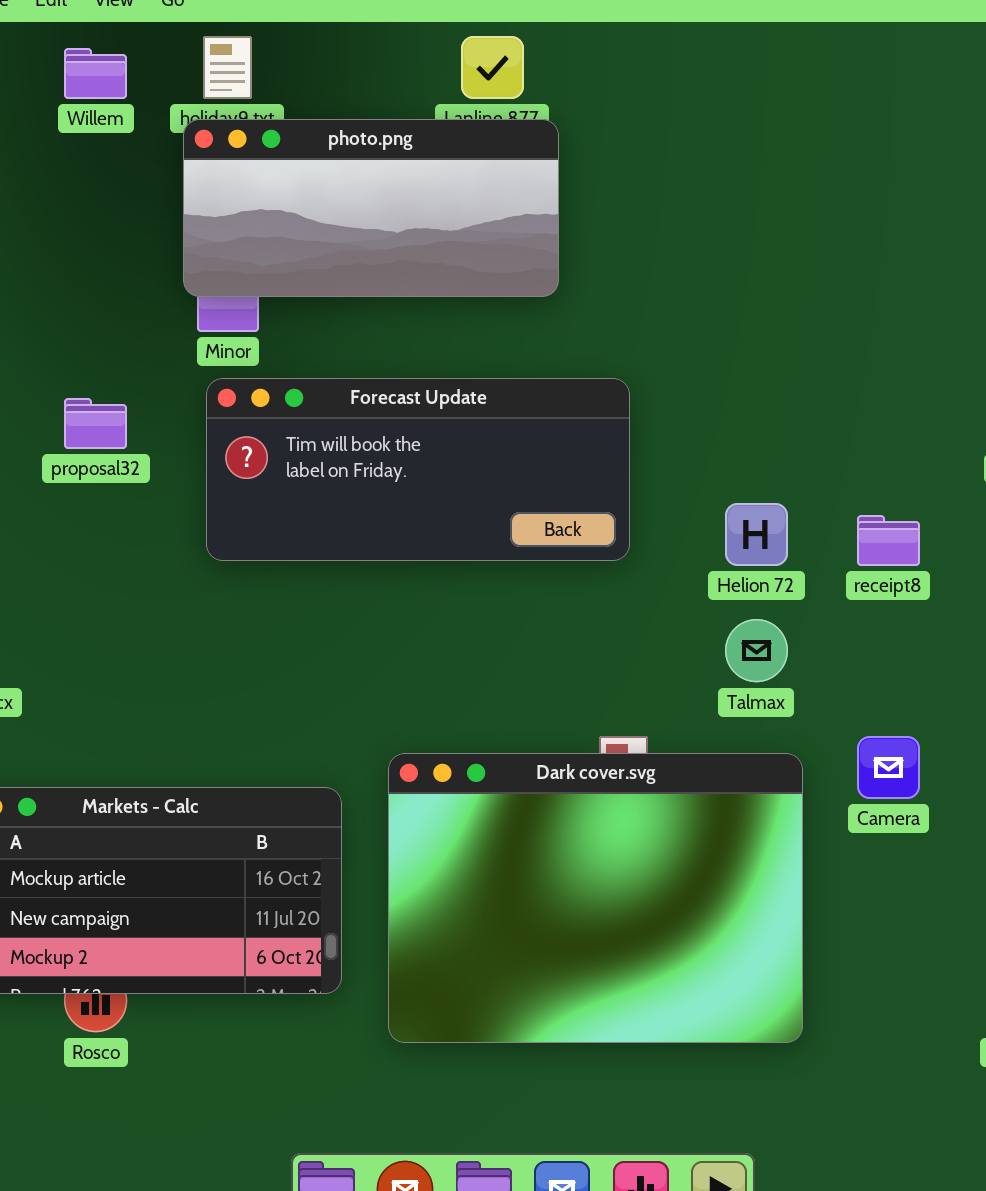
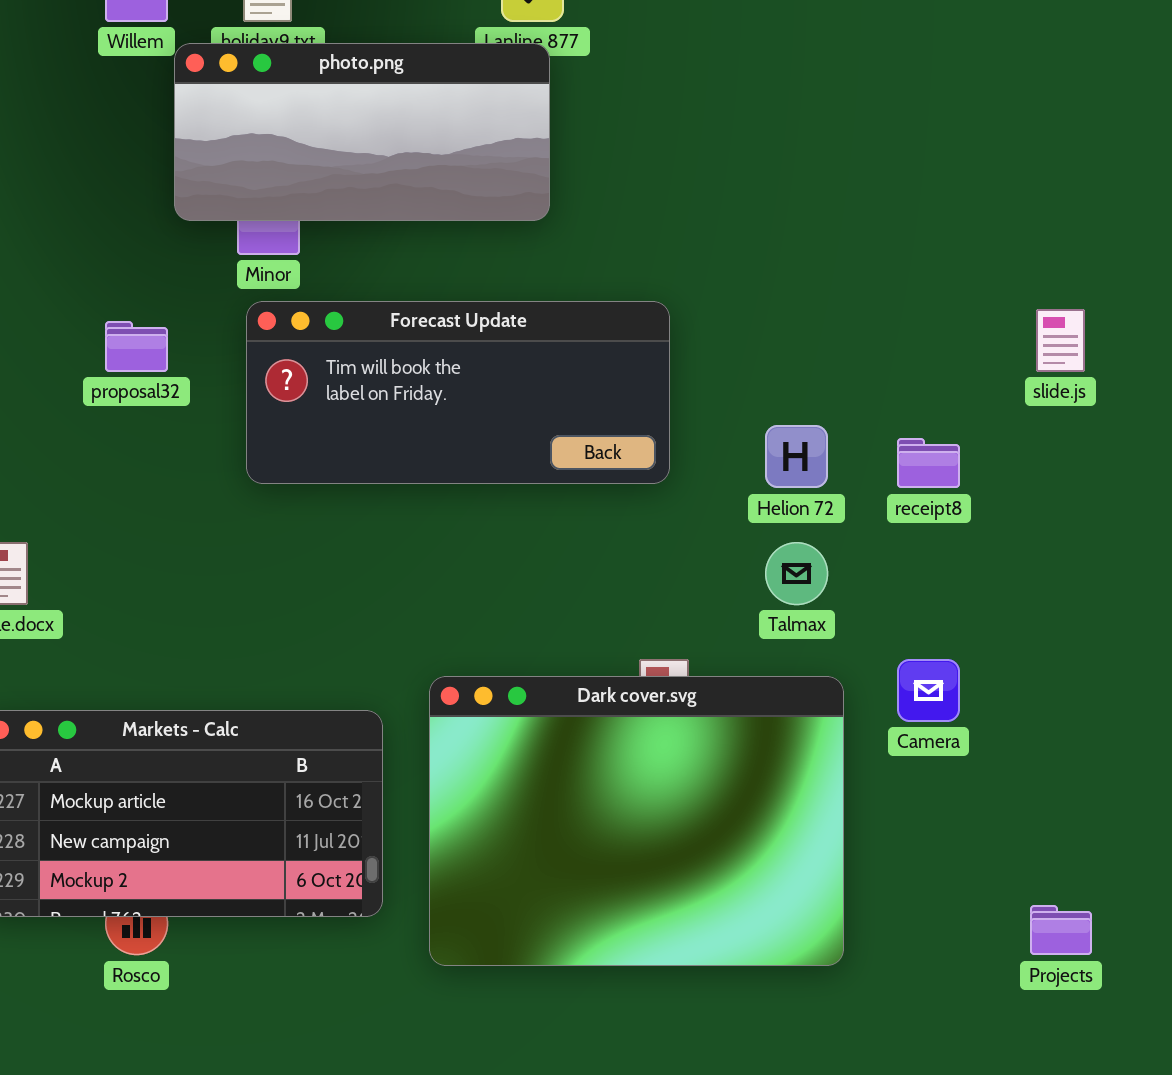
photo.png: [183,119,559,297] -> [174,43,550,221], moved

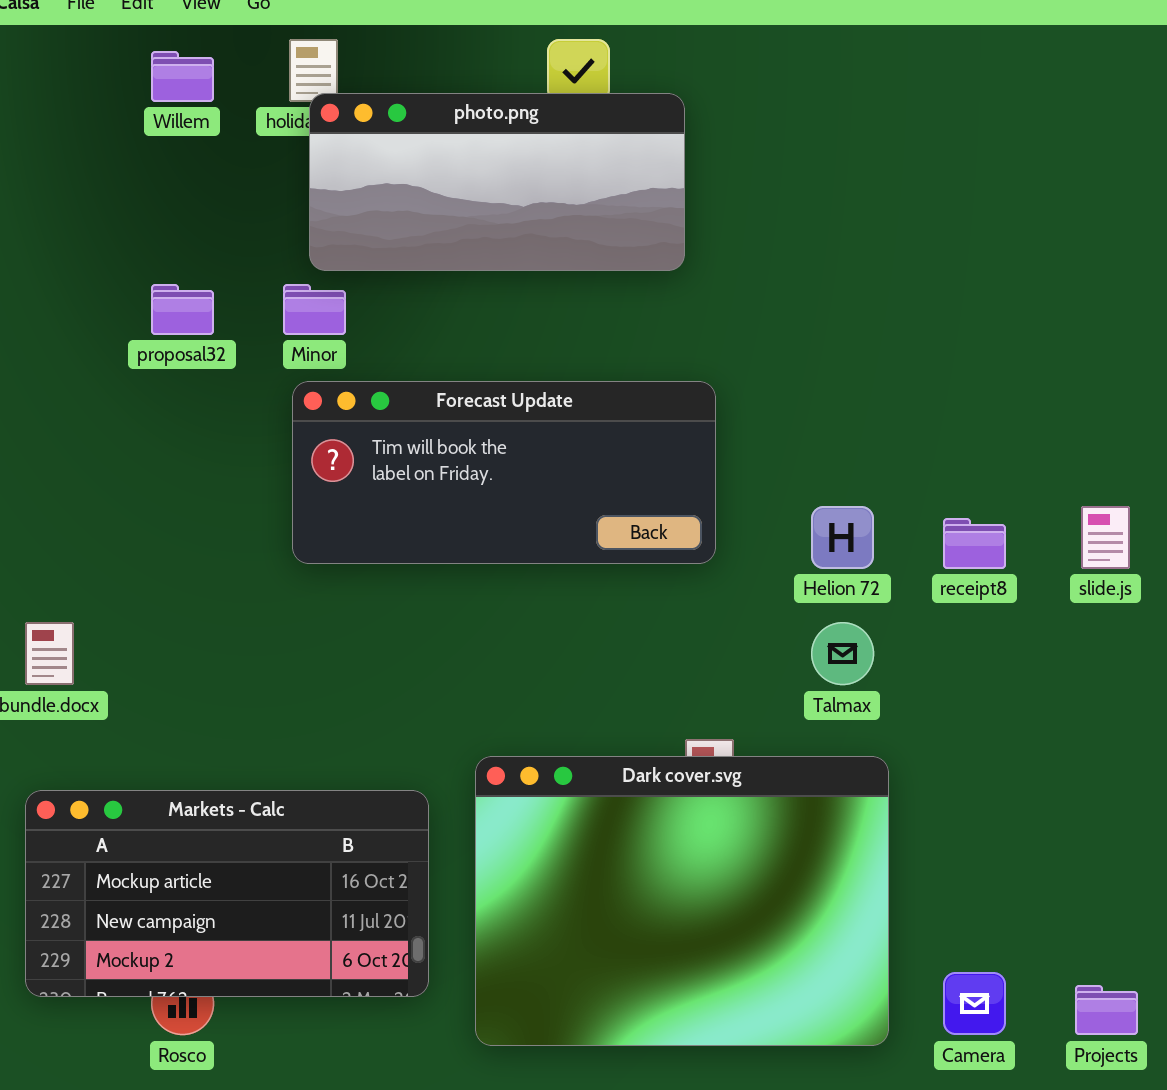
photo.png: [174,43,550,221] -> [309,93,685,271], moved
slide.js: [1036,309,1085,372] -> [1081,506,1130,569], moved
proposal32: [105,321,168,372] -> [151,284,214,335], moved
Camera: [897,659,960,722] -> [943,972,1006,1035], moved

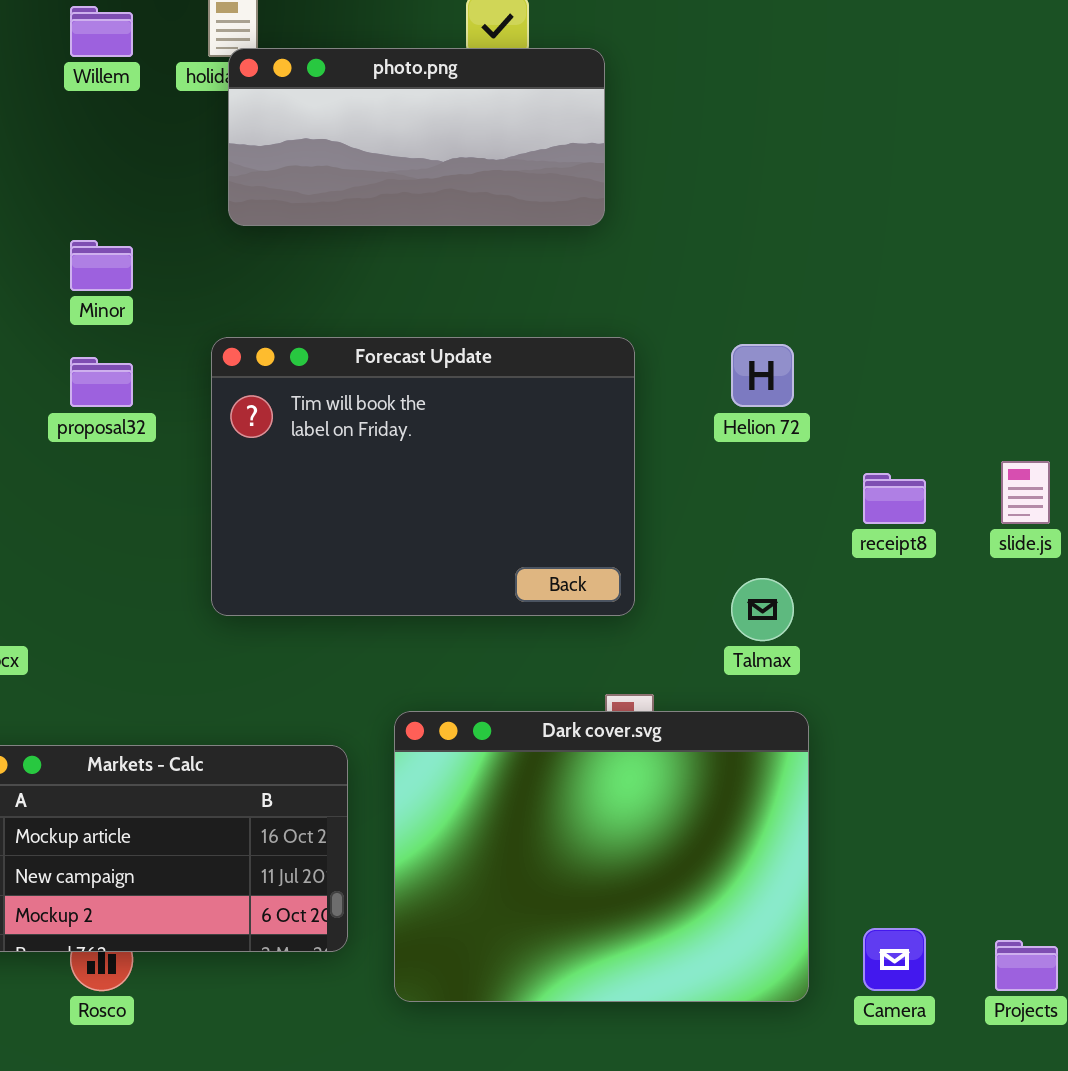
proposal32: [151,284,214,335] -> [70,357,133,407], moved
Minor: [283,284,346,335] -> [70,240,133,291], moved
Forecast Update: [292,381,716,564] -> [211,337,635,616], resized
Helion 72: [811,506,874,569] -> [731,344,794,407], moved

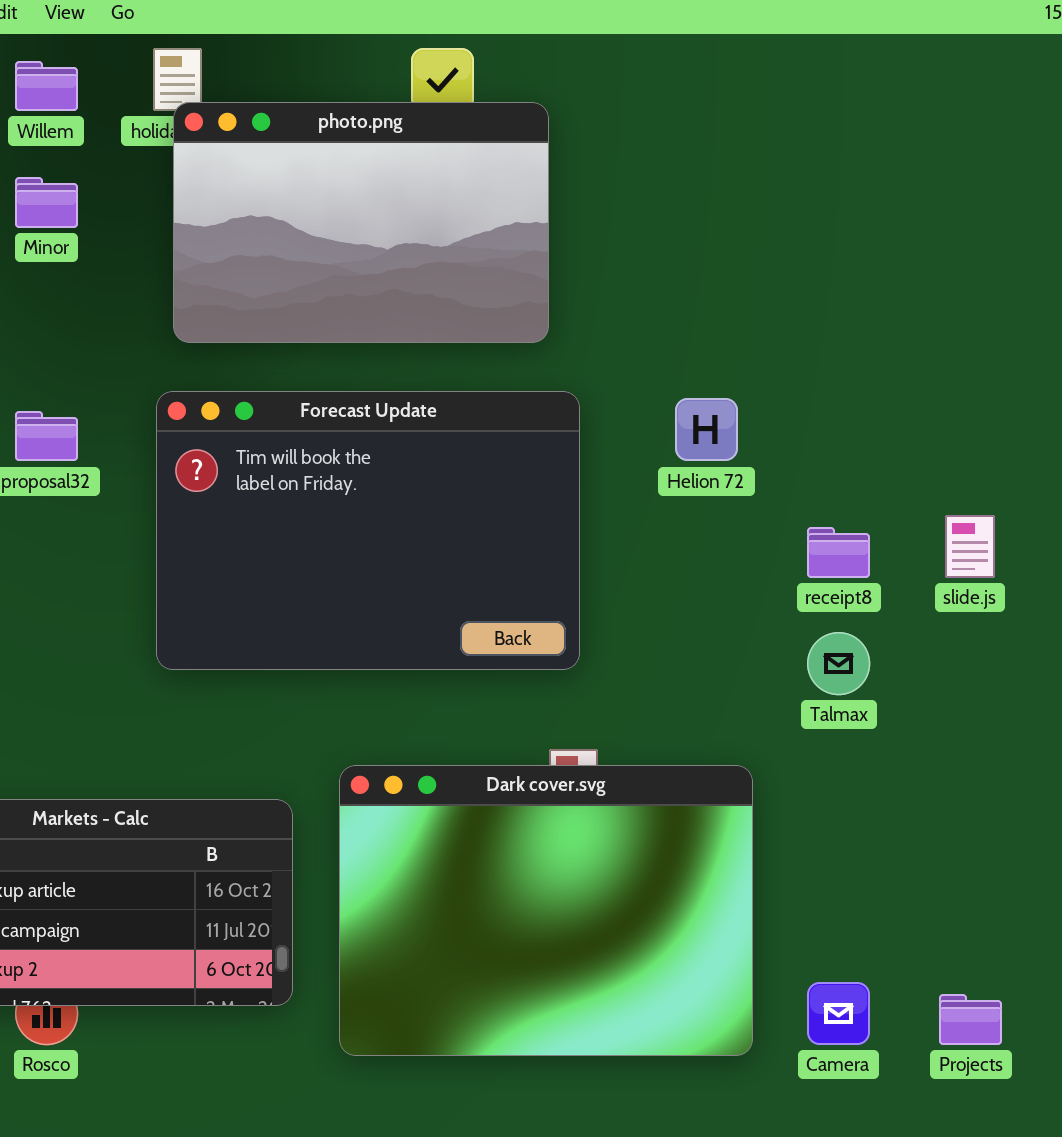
photo.png: [228,48,605,226] -> [173,102,549,343], resized
Minor: [70,240,133,291] -> [15,177,78,228], moved
Talmax: [731,578,794,641] -> [807,632,870,695], moved

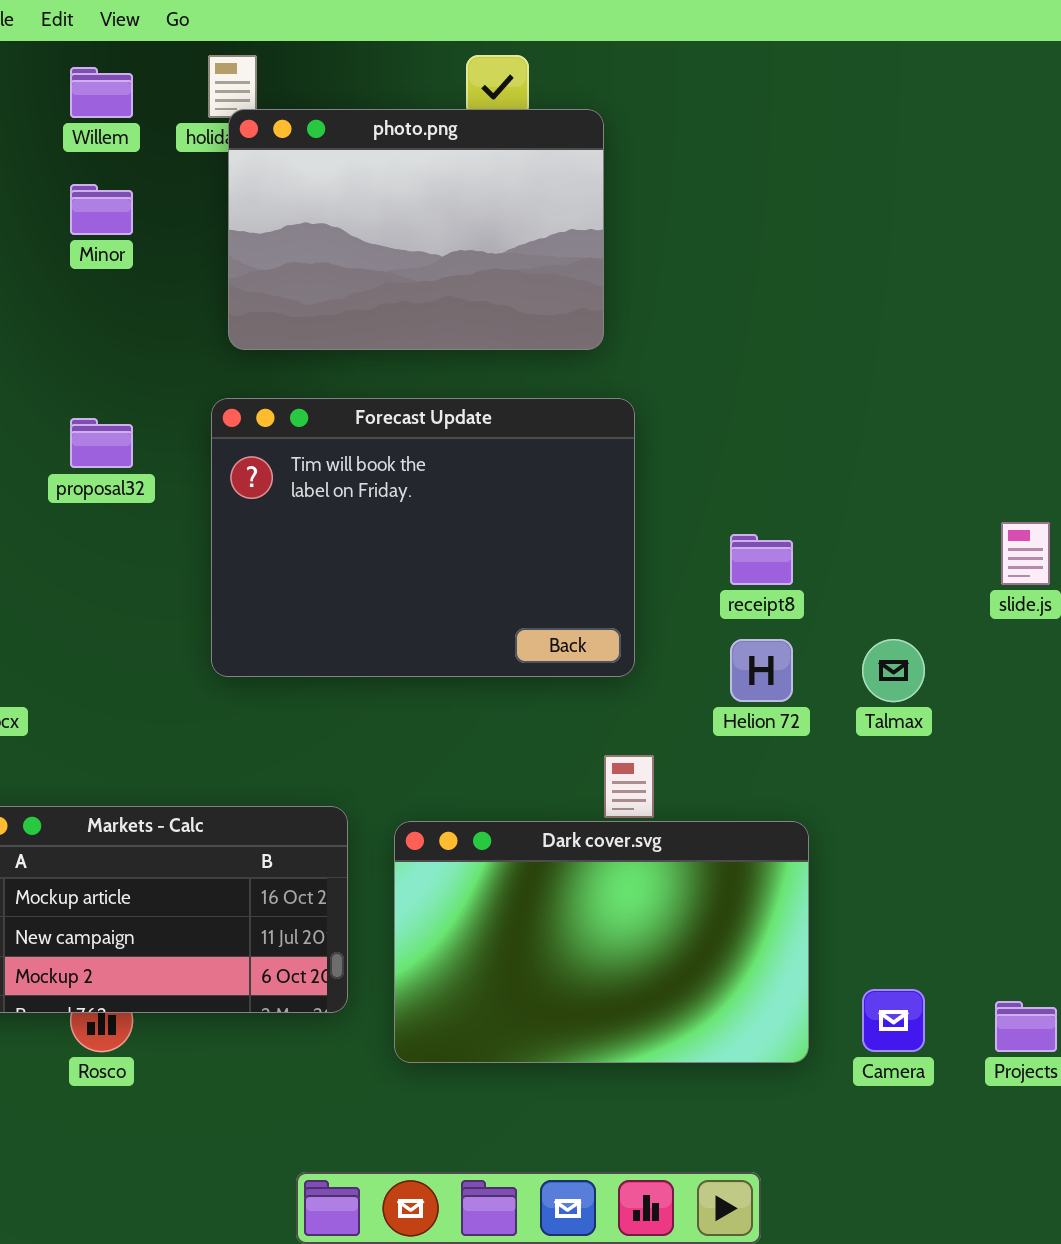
Helion 72: [675,398,738,461] -> [730,639,793,702], moved
receipt8: [807,527,870,578] -> [730,534,793,585], moved
Dark cover.svg: [339,765,753,1056] -> [394,821,809,1063], resized

